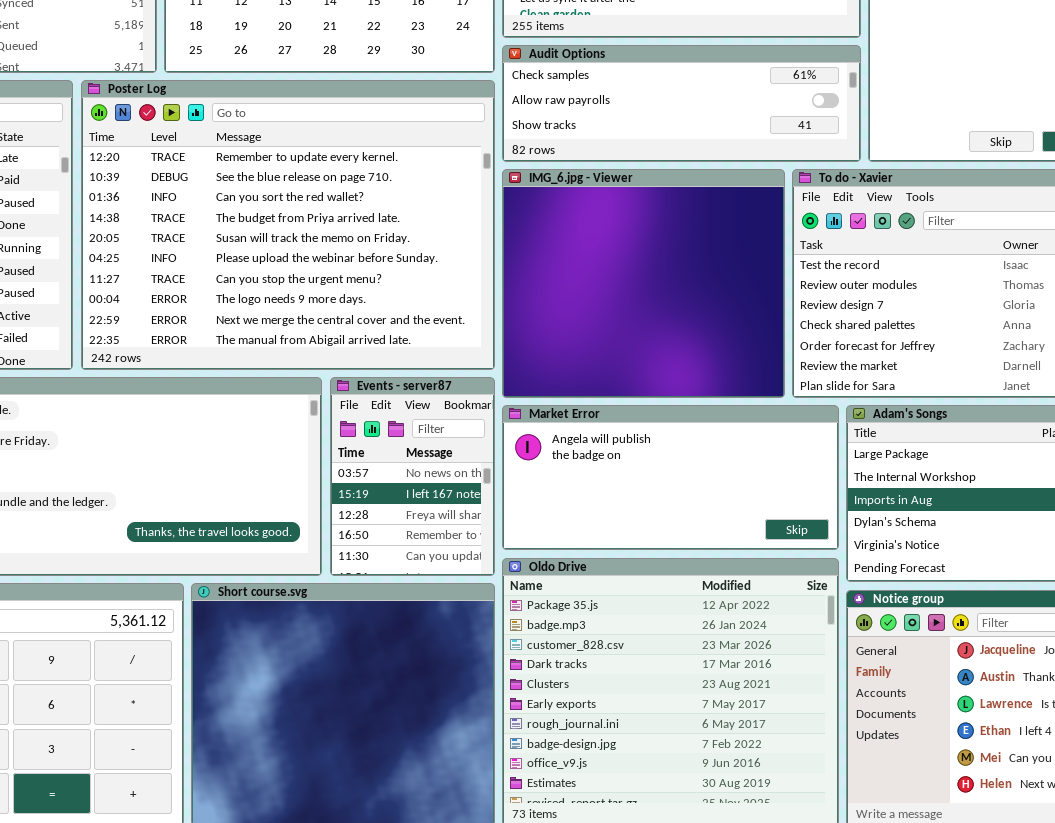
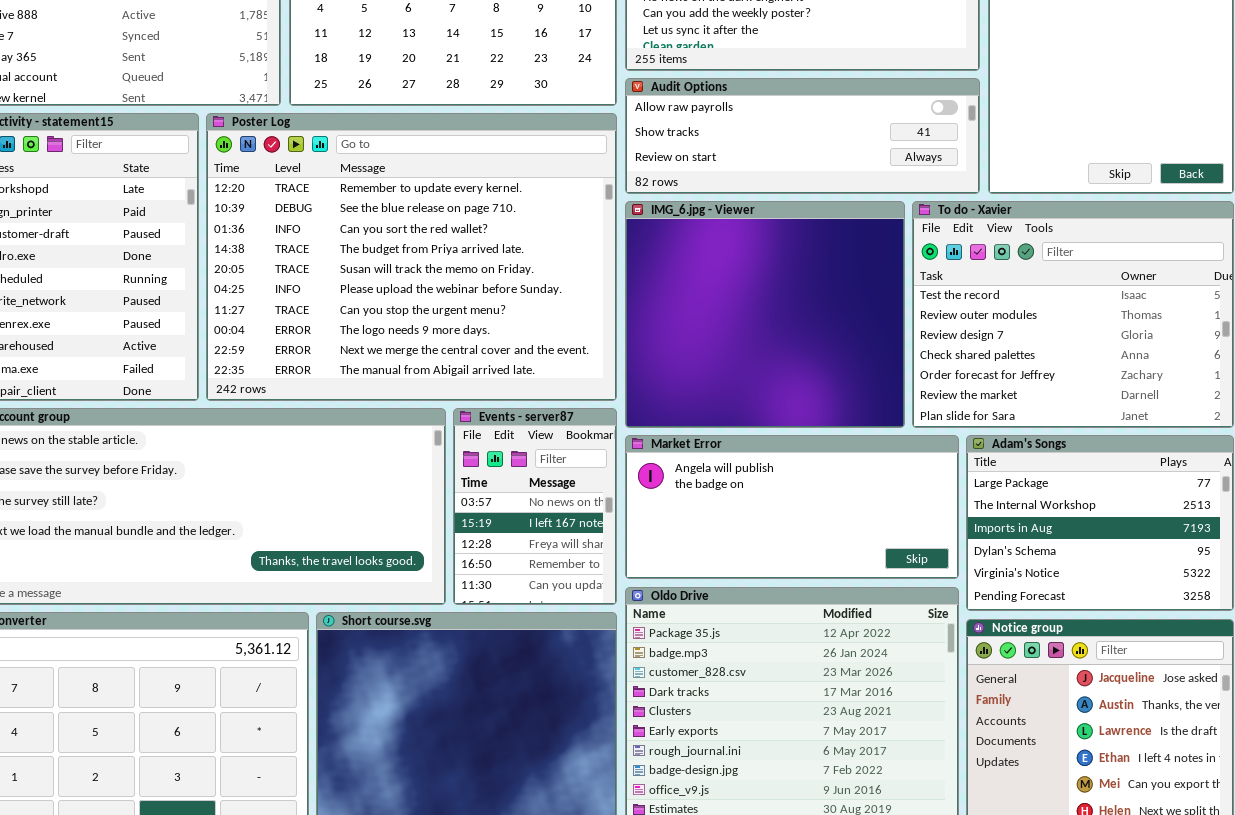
Audit Options: [502,45,861,162] -> [625,78,980,194], scrolled down 1 row

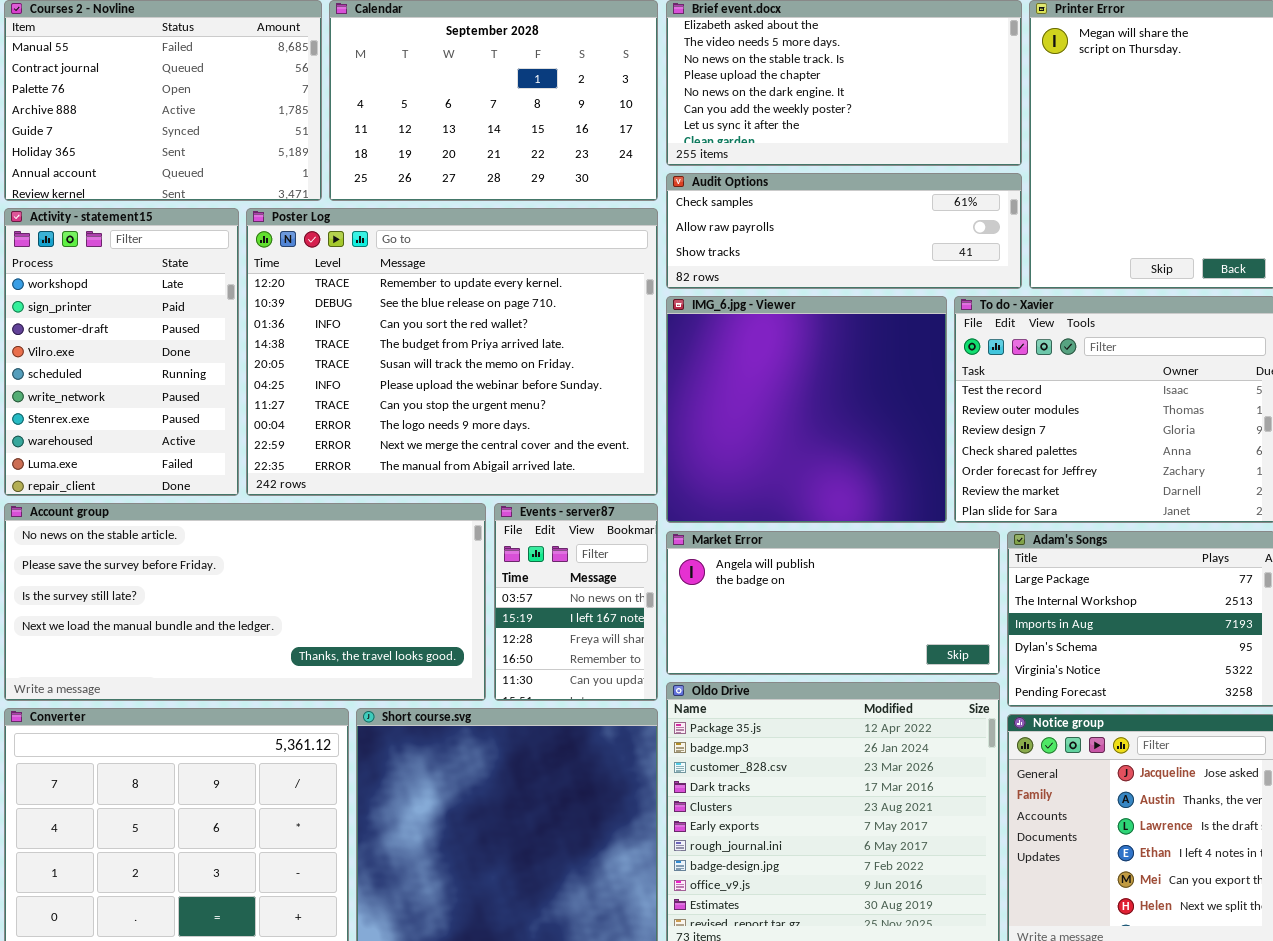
Audit Options: [625,78,980,194] -> [666,173,1022,289], scrolled up 1 row

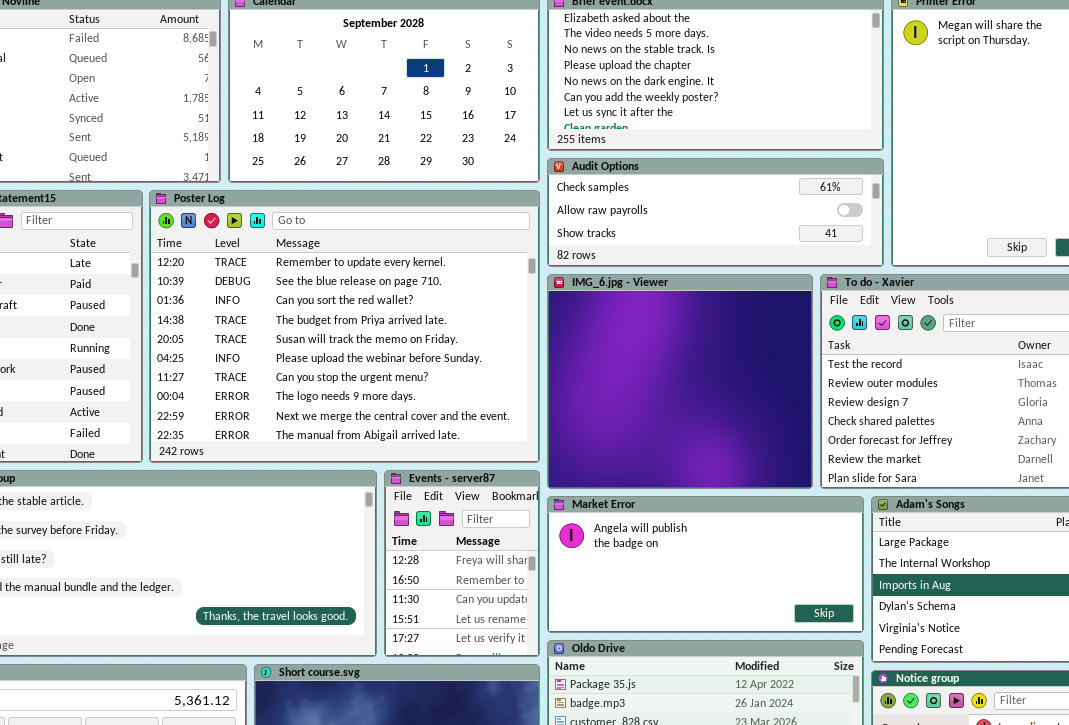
Events - server87: [494,503,658,701] -> [384,470,540,657], scrolled down 2 rows

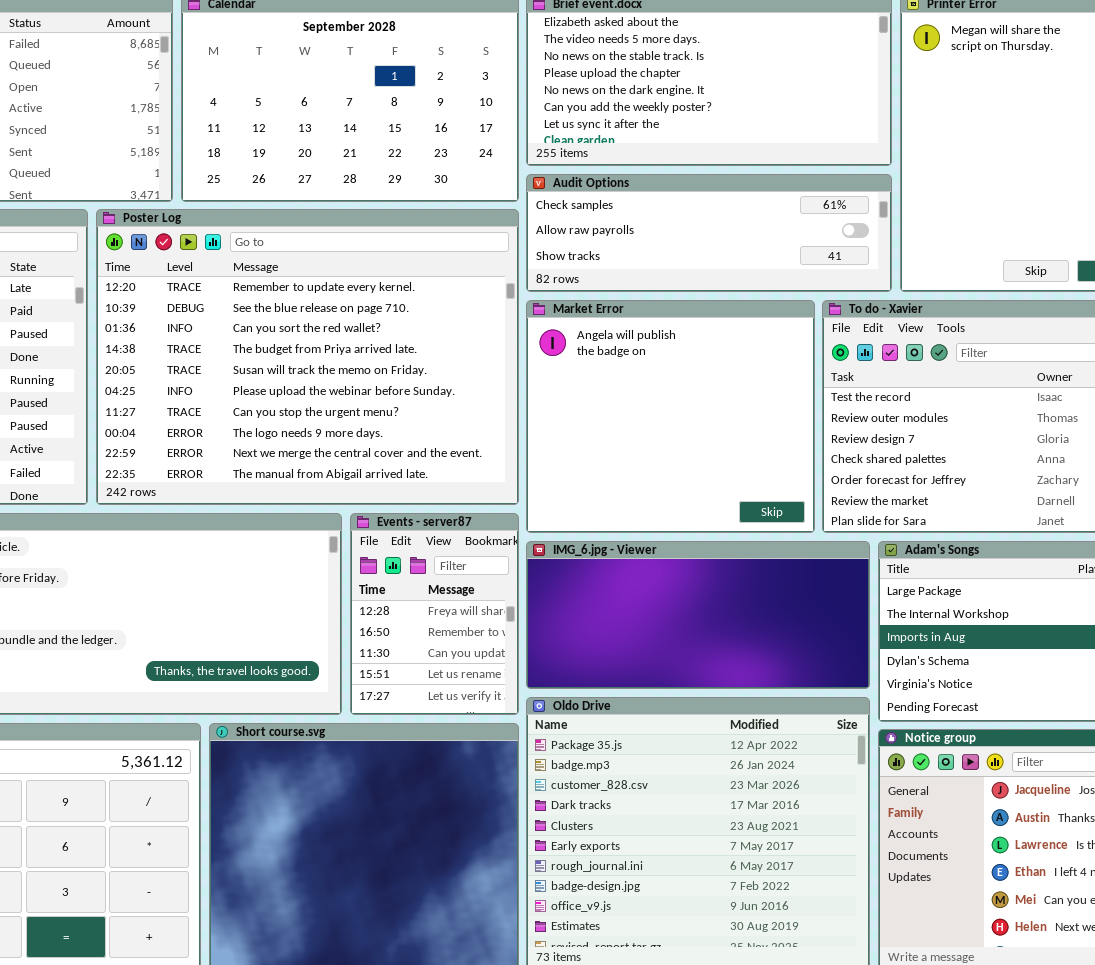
IMG_6.jpg - Viewer: [547,274,813,489] -> [526,541,870,689], moved, resized
Market Error: [547,496,864,633] -> [526,300,815,533], moved, resized

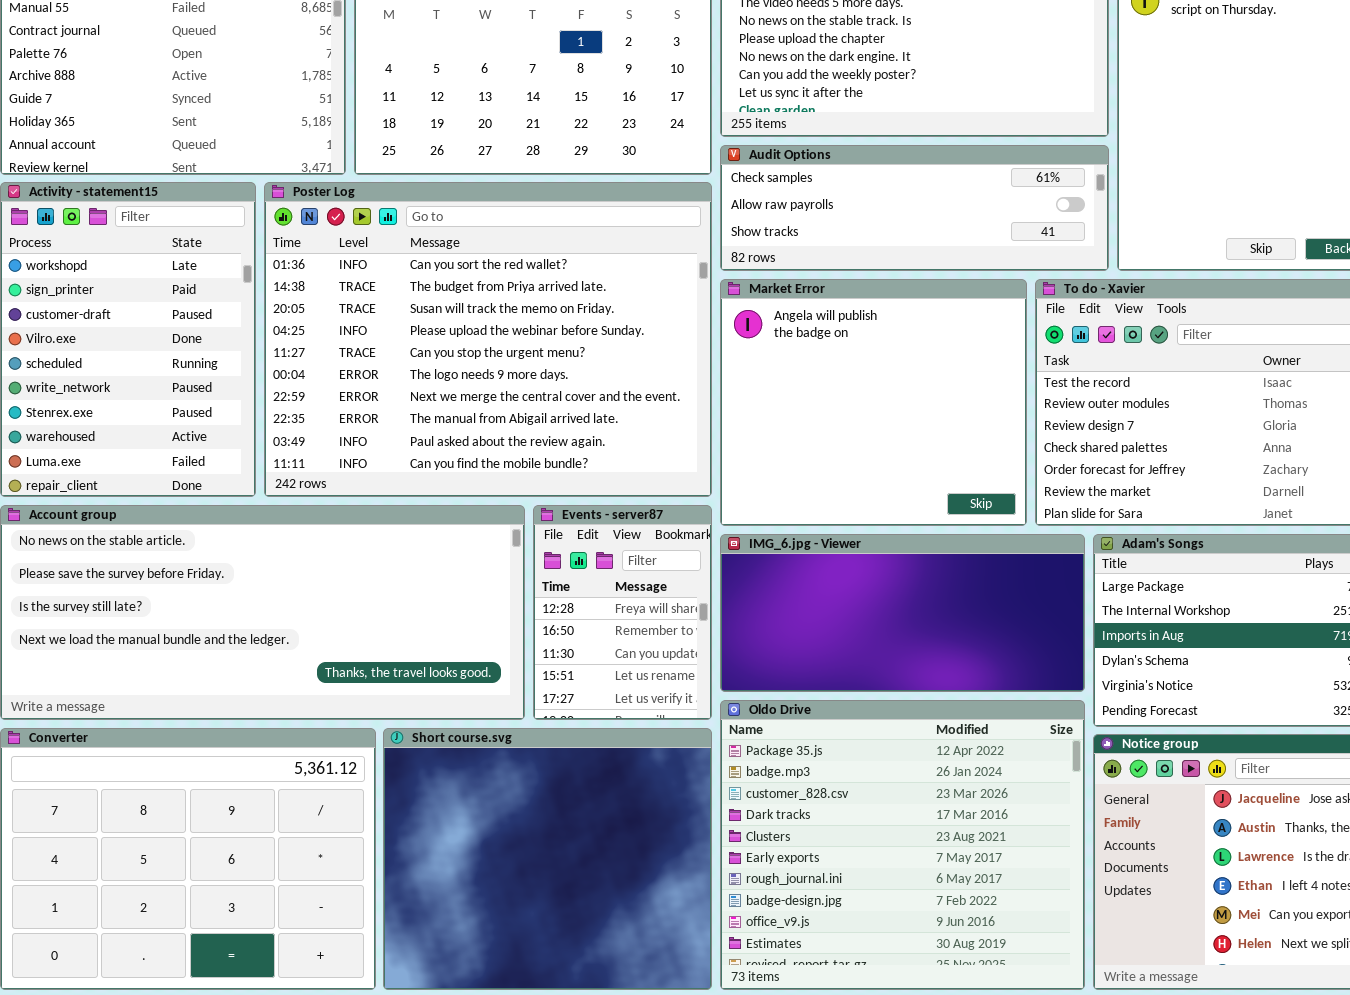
Poster Log: [96,209,519,505] -> [264,182,712,497], scrolled down 2 rows

